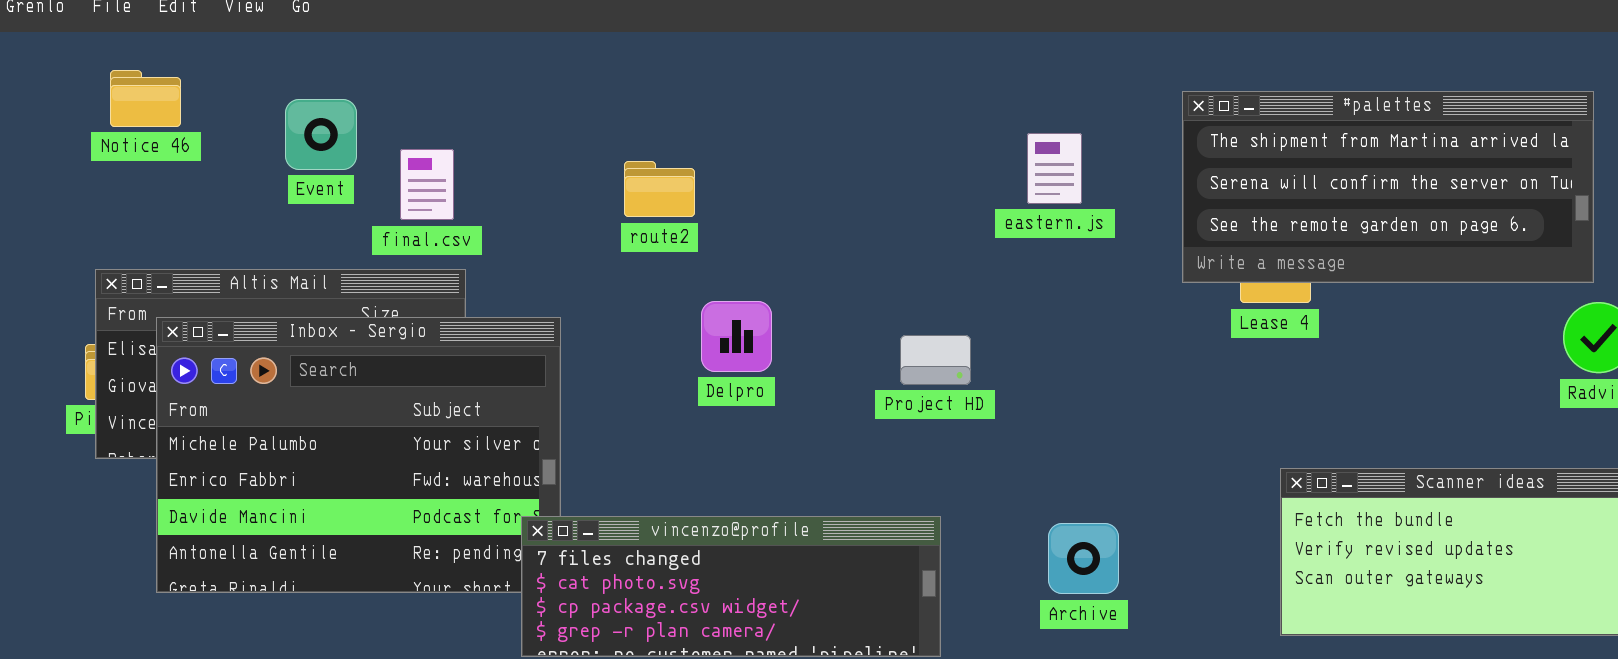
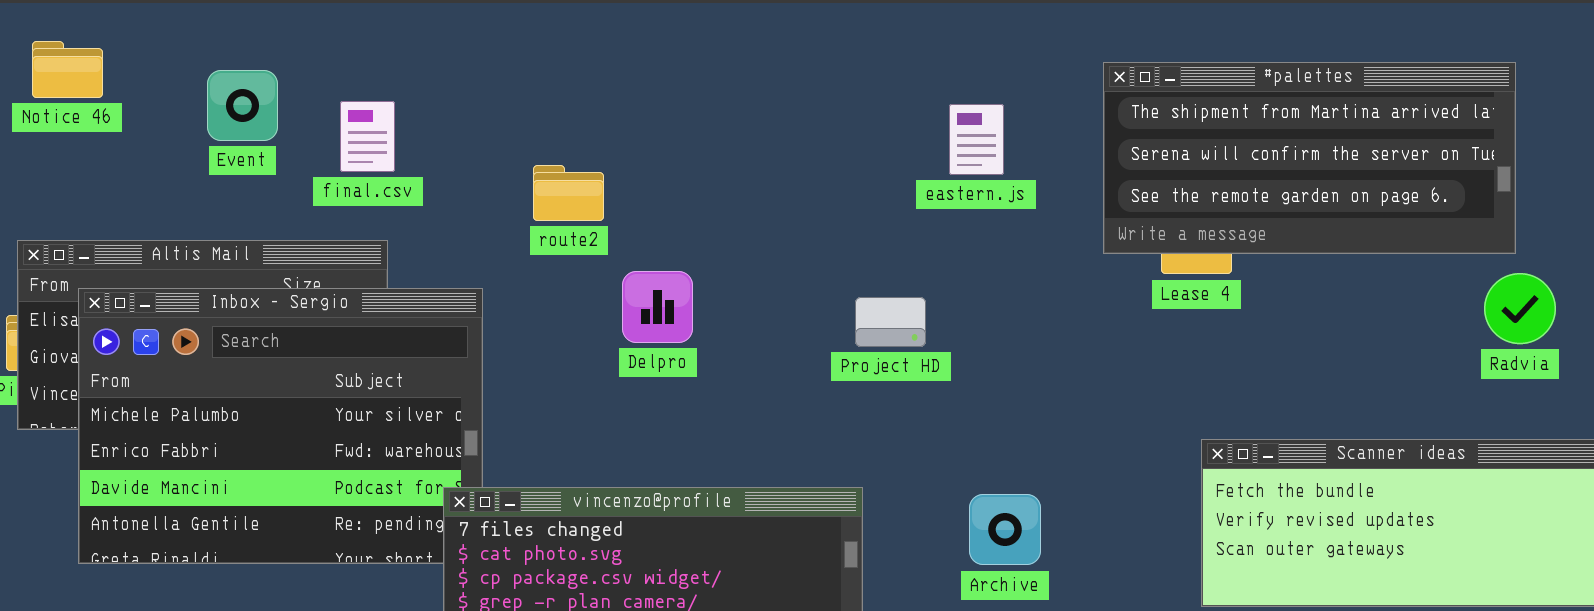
final.csv: [400,149,454,220] -> [340,101,395,172], moved
route2: [624,161,695,217] -> [533,165,604,221], moved
Project HD: [900,335,971,385] -> [855,297,926,347], moved

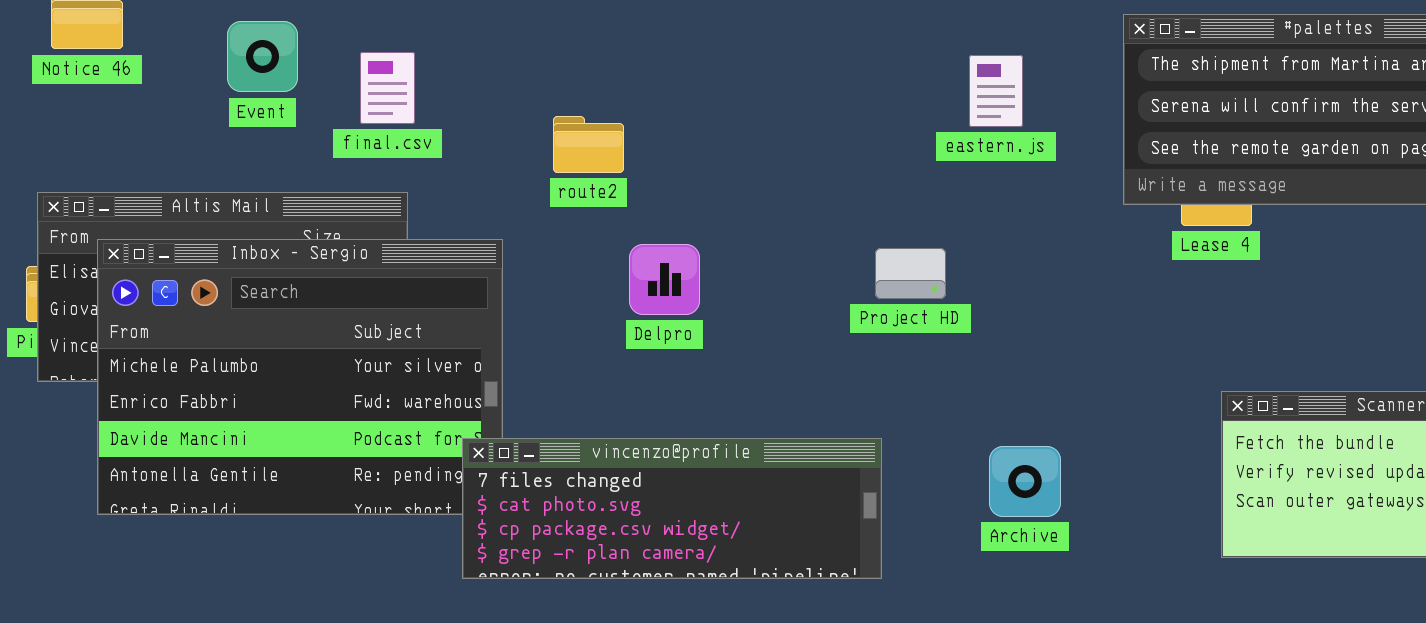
Delpro: [622,271,693,343] -> [629,244,700,315], moved

